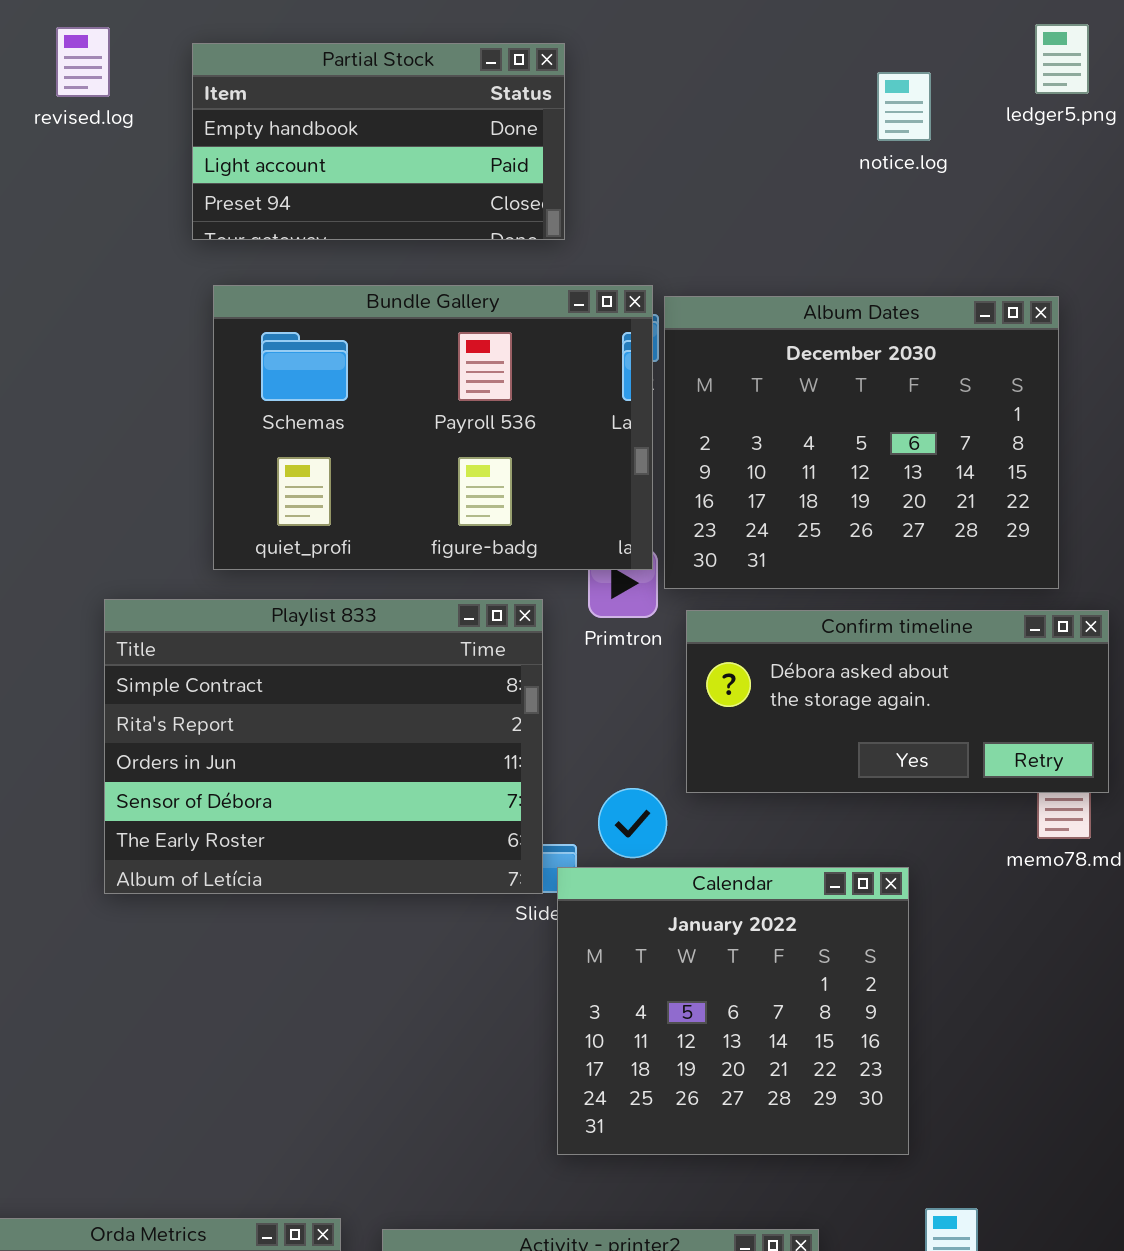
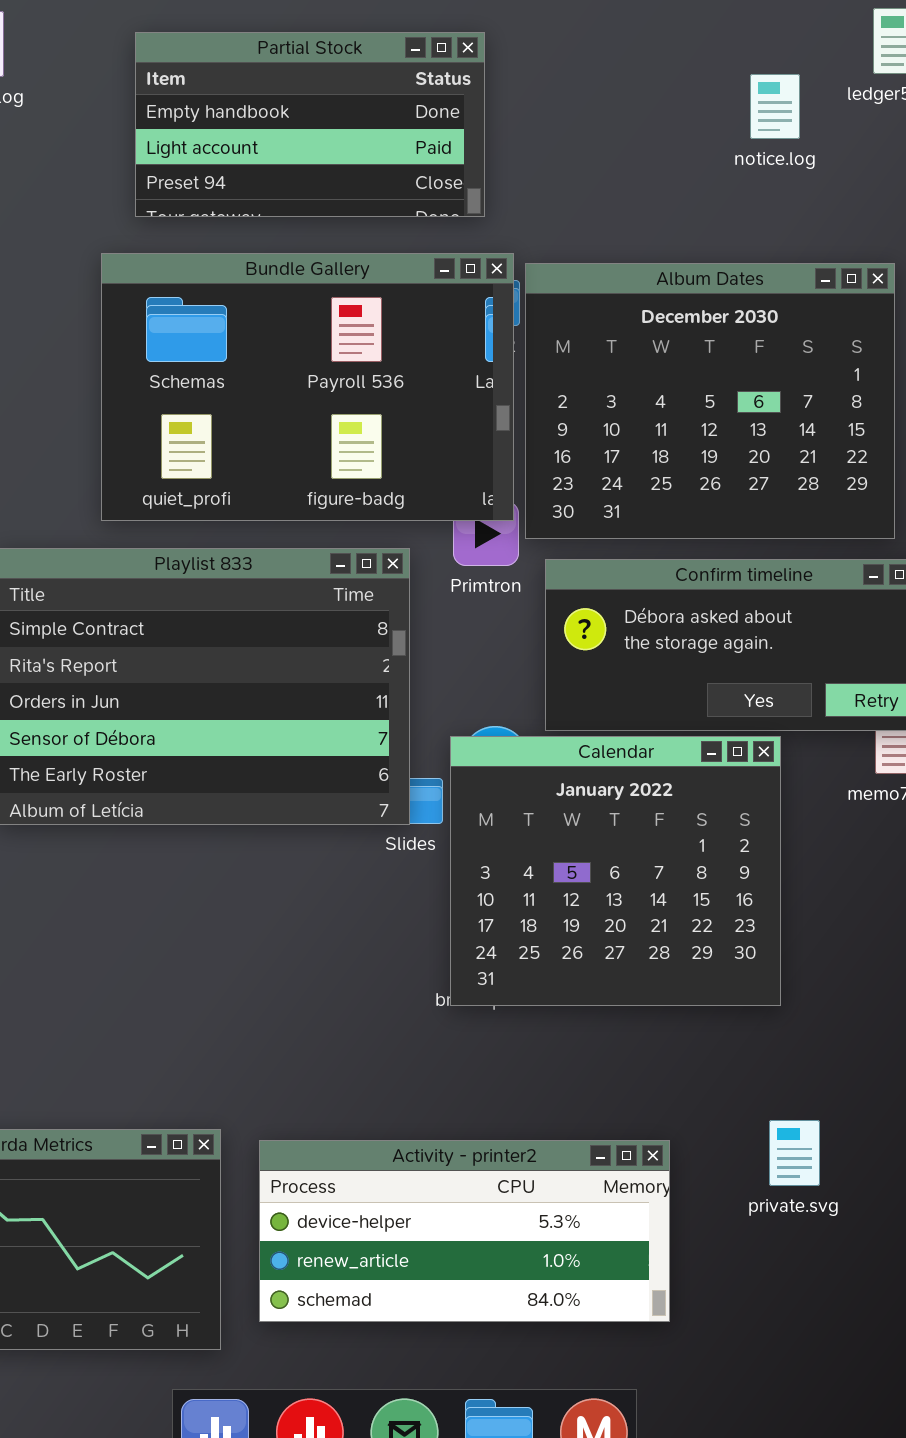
Partial Stock: [192,43,565,240] -> [135,32,485,217], moved
notice.log: [877,72,931,141] -> [750,74,800,139], moved
Calendar: [557,867,909,1155] -> [450,736,781,1006], moved

